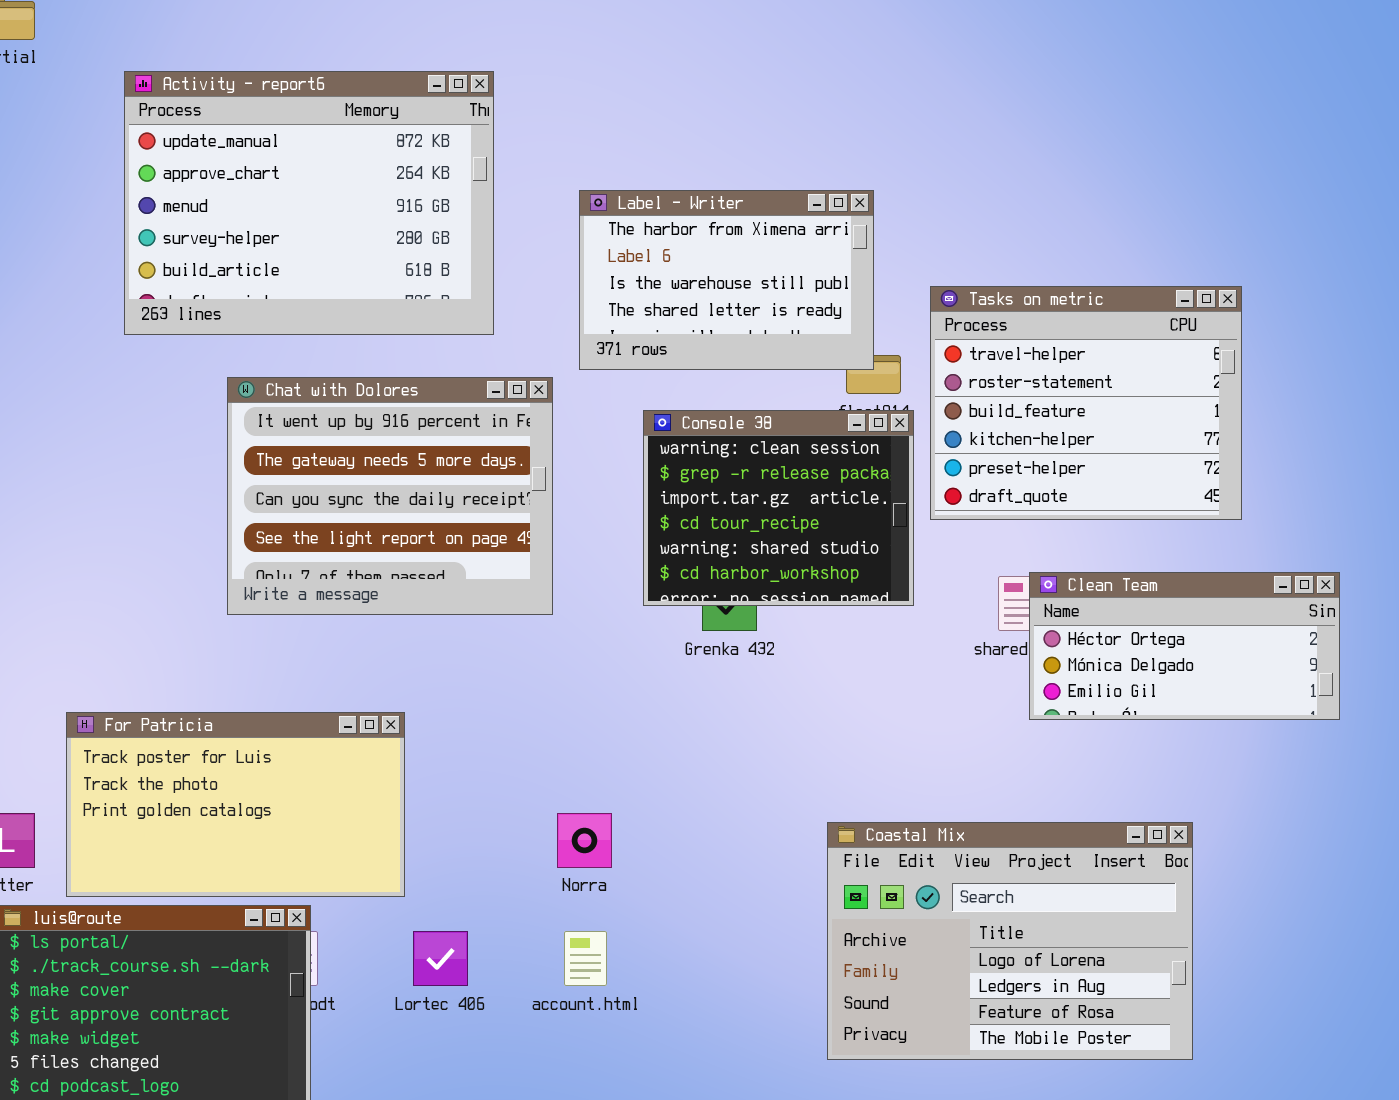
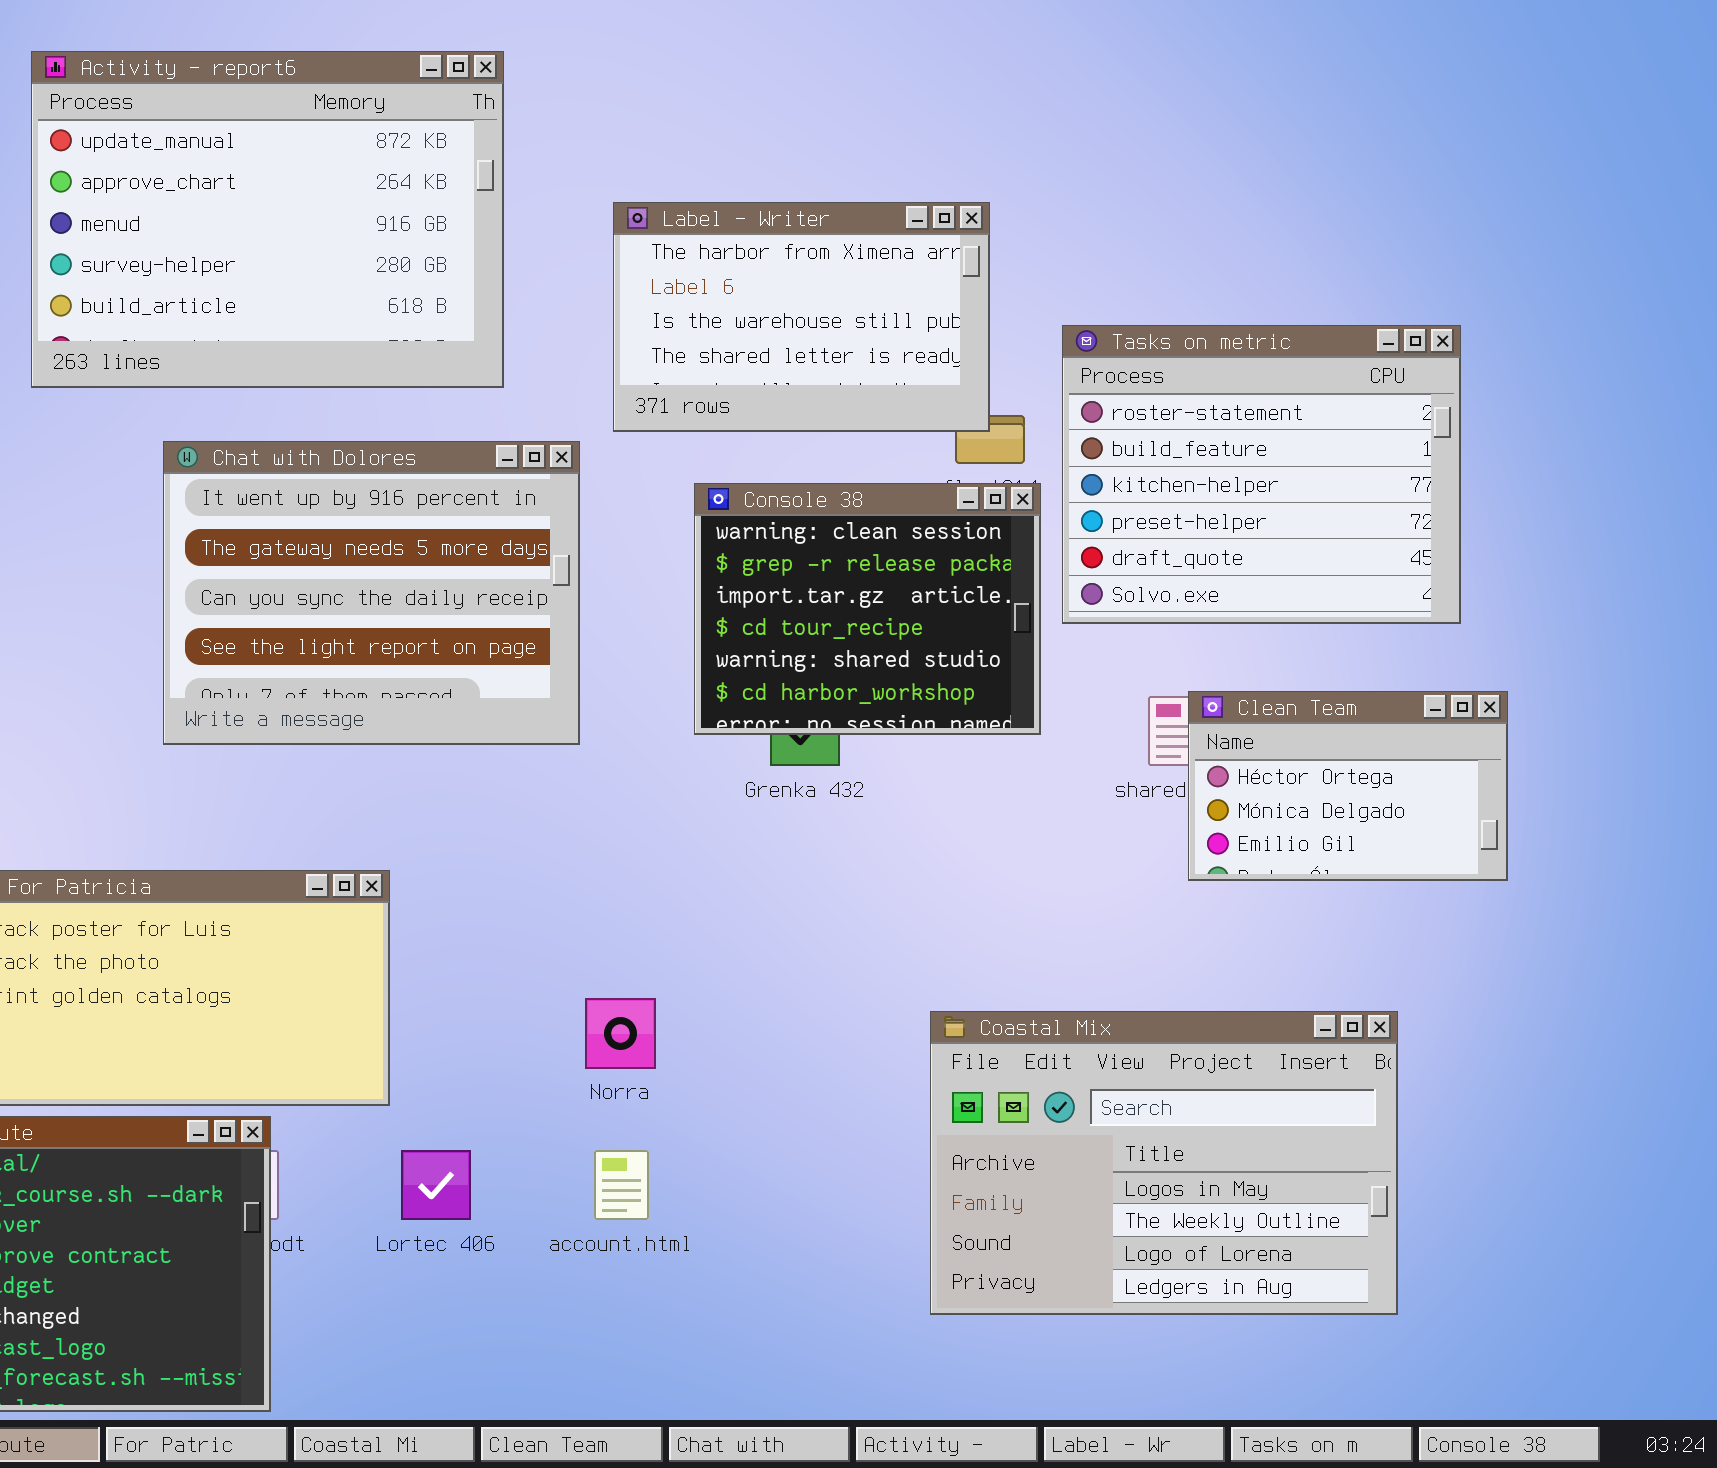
Tasks on metric: [930,286,1242,520] -> [1062,325,1461,624], scrolled down 1 row
Clean Team: [1029,572,1340,720] -> [1188,691,1508,881], resized
Coastal Mix: [827,822,1193,1060] -> [930,1011,1398,1315], scrolled up 2 rows

